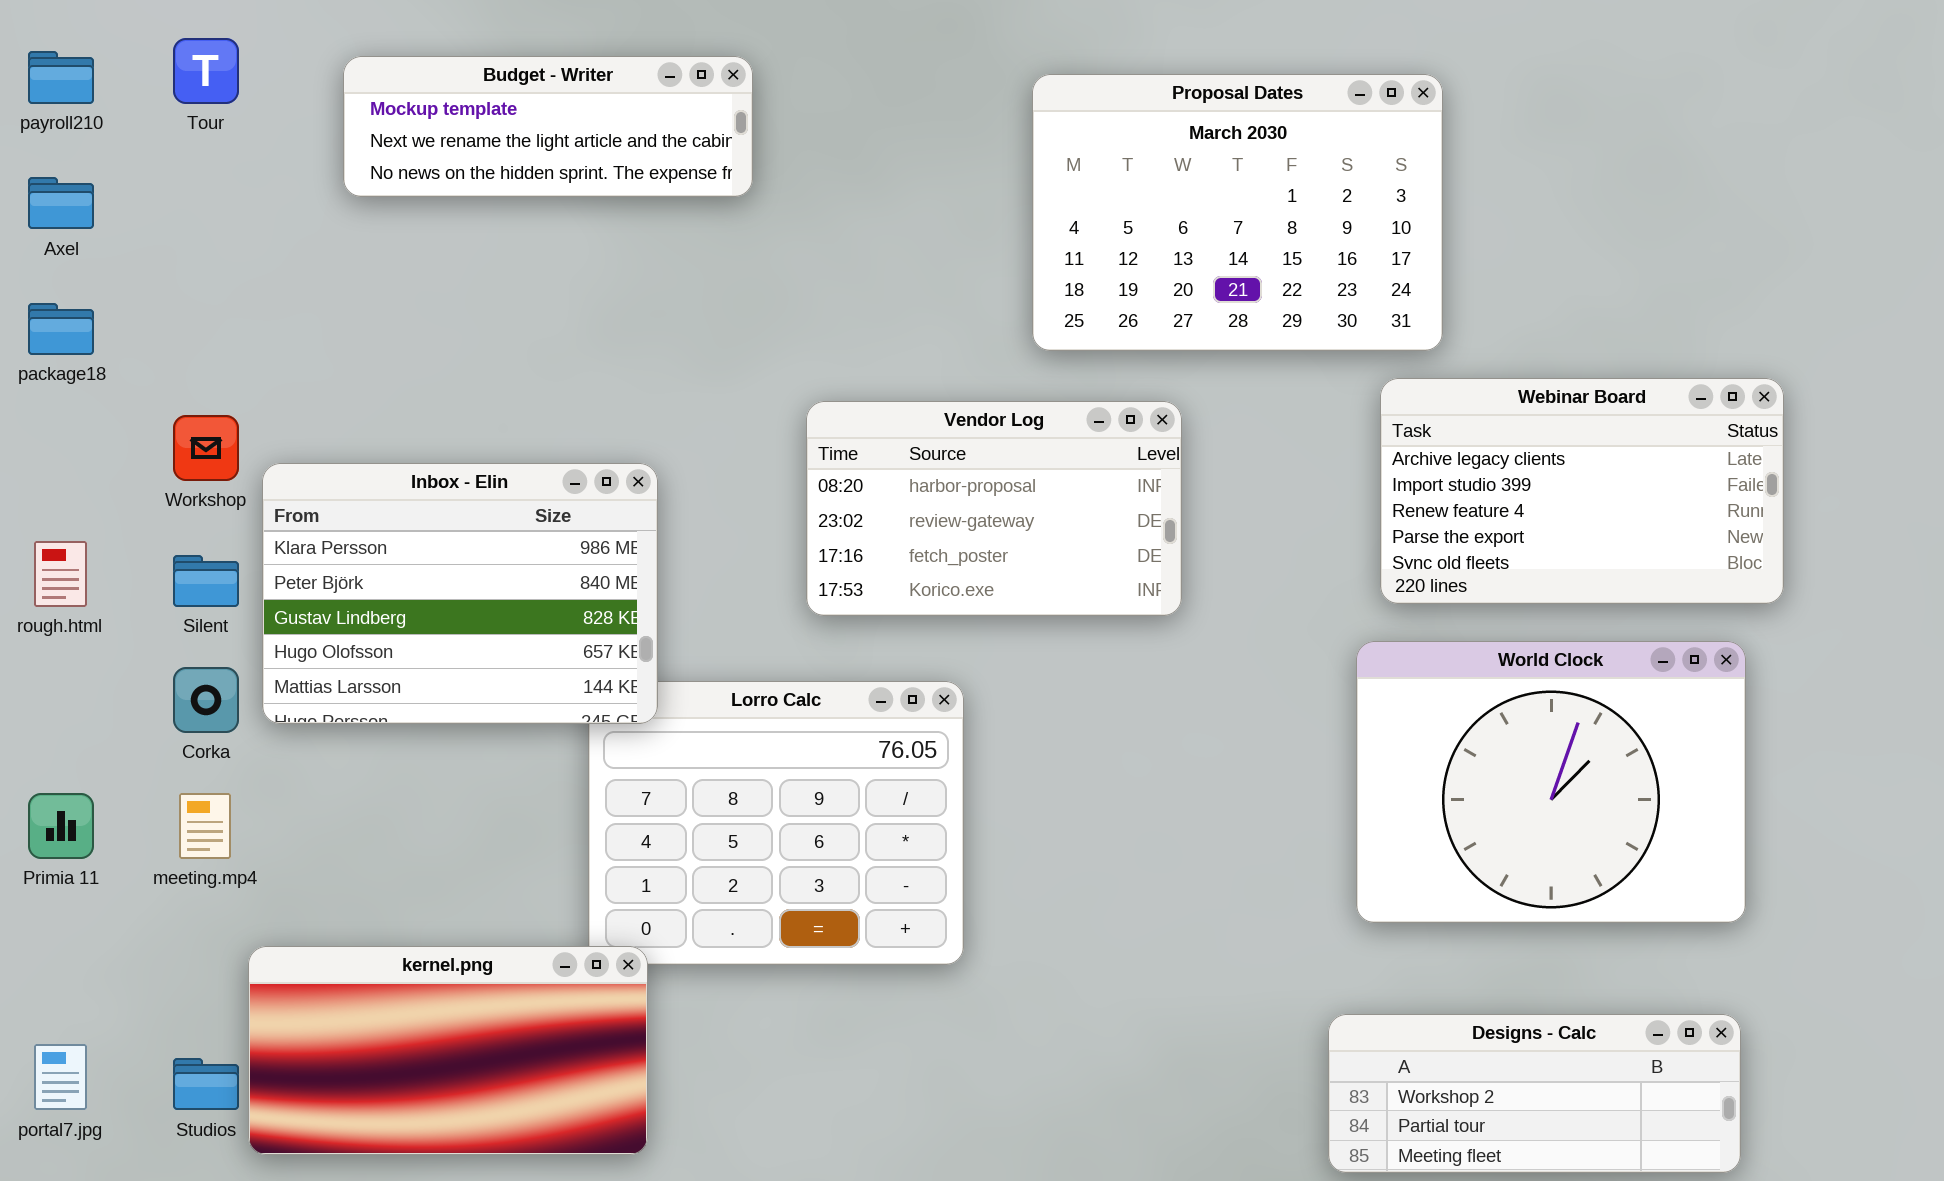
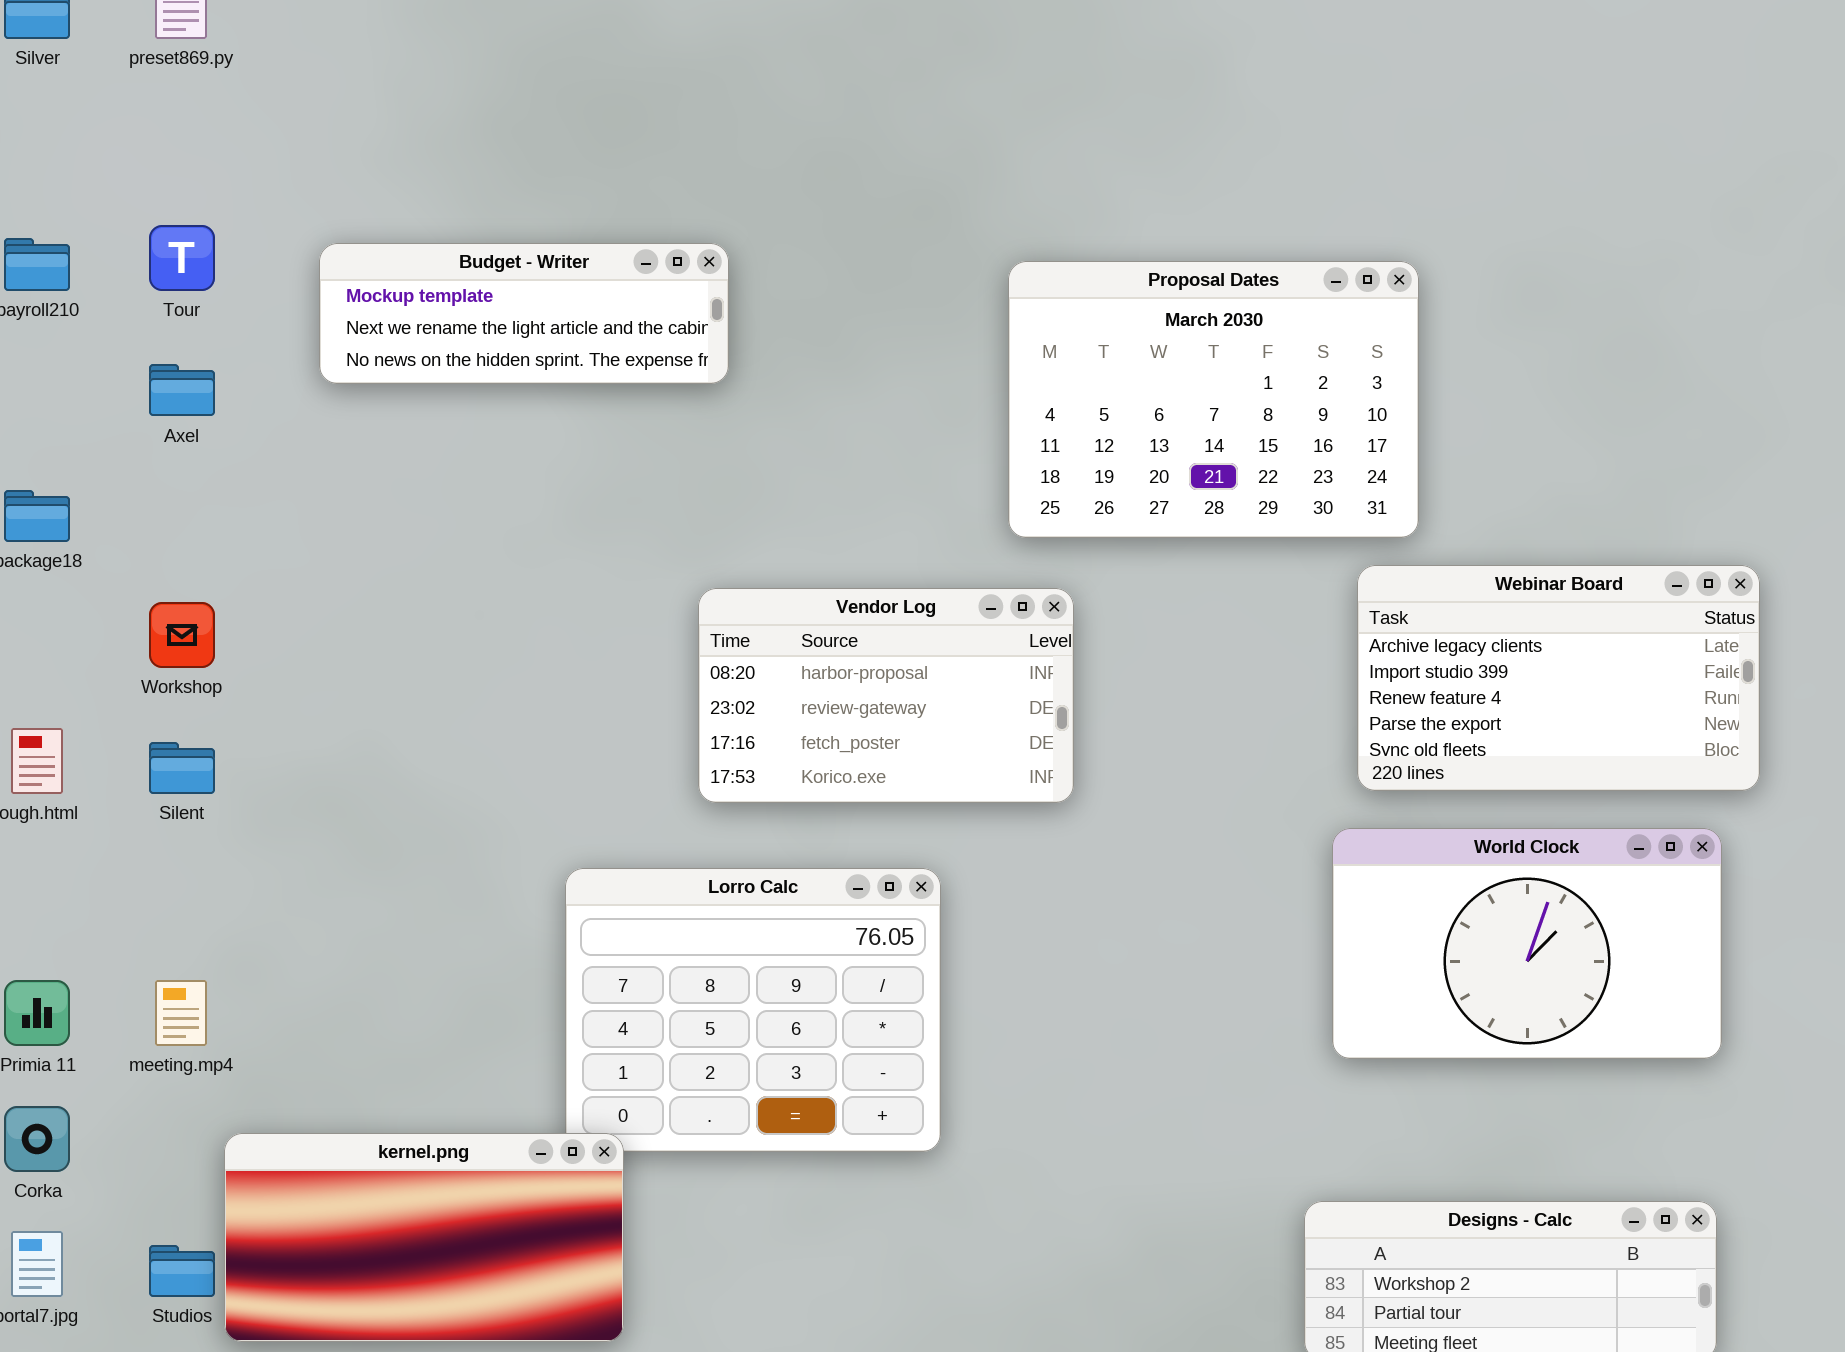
Axel: [28,177,94,229] -> [149,364,215,416], moved
Vendor Log: [806,401,1182,616] -> [698,588,1074,803], moved
Inbox - Elin: [262,463,658,724] -> none, closed
World Clock: [1356,641,1746,923] -> [1332,828,1722,1059], resized
Corka: [173,667,239,733] -> [4,1106,70,1172], moved

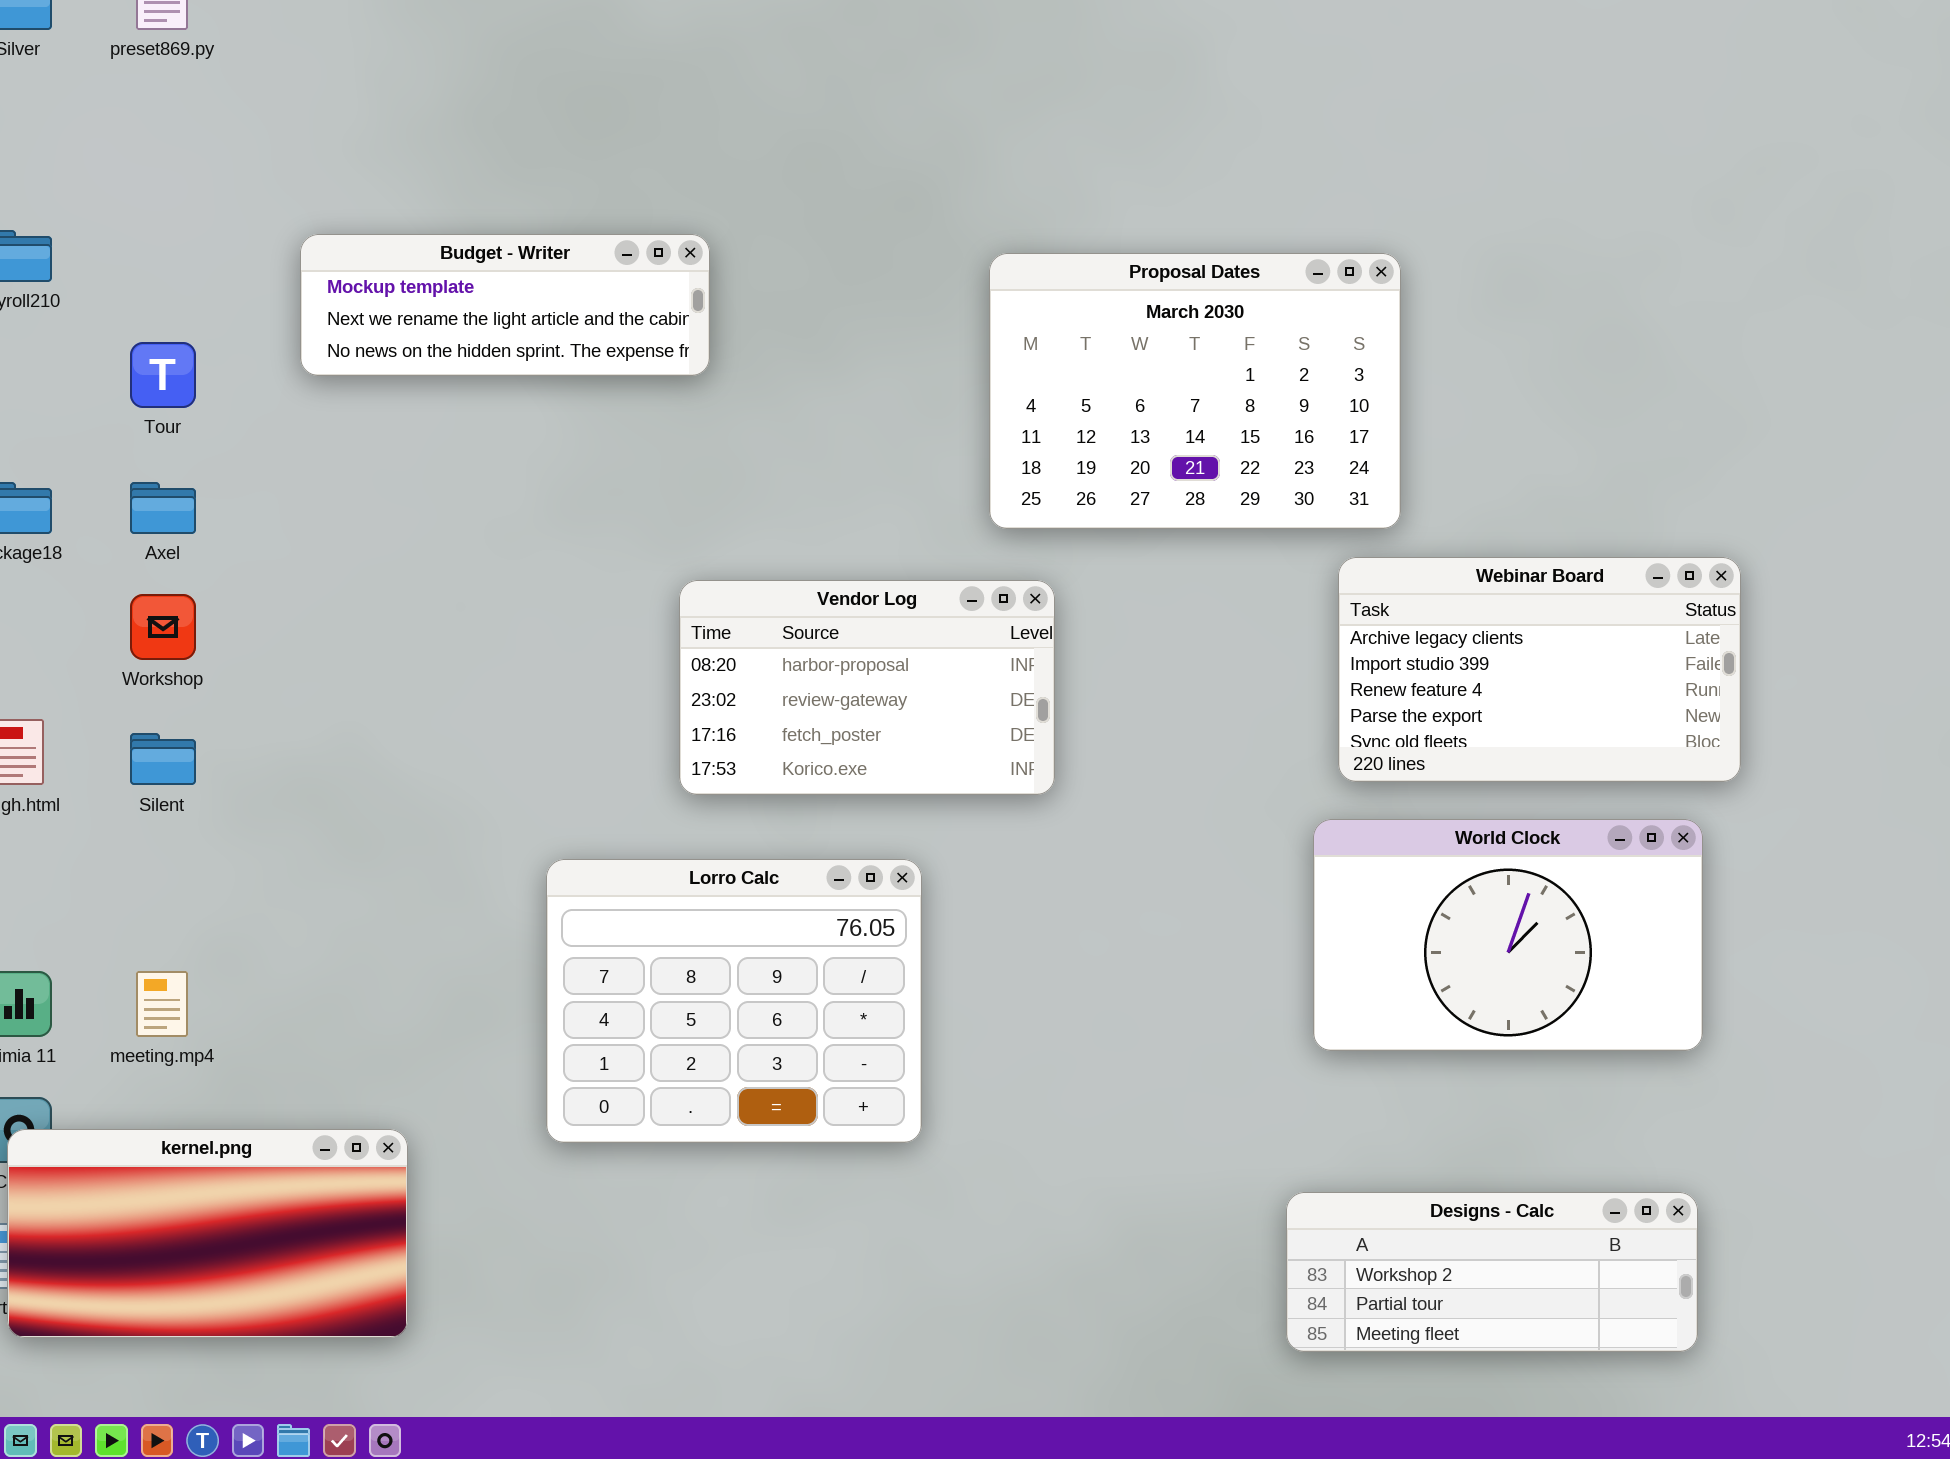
Tour: [149,225,215,291] -> [130,342,196,408], moved
Axel: [149,364,215,416] -> [130,482,196,534], moved
kernel.png: [224,1133,624,1342] -> [7,1129,408,1338], moved

